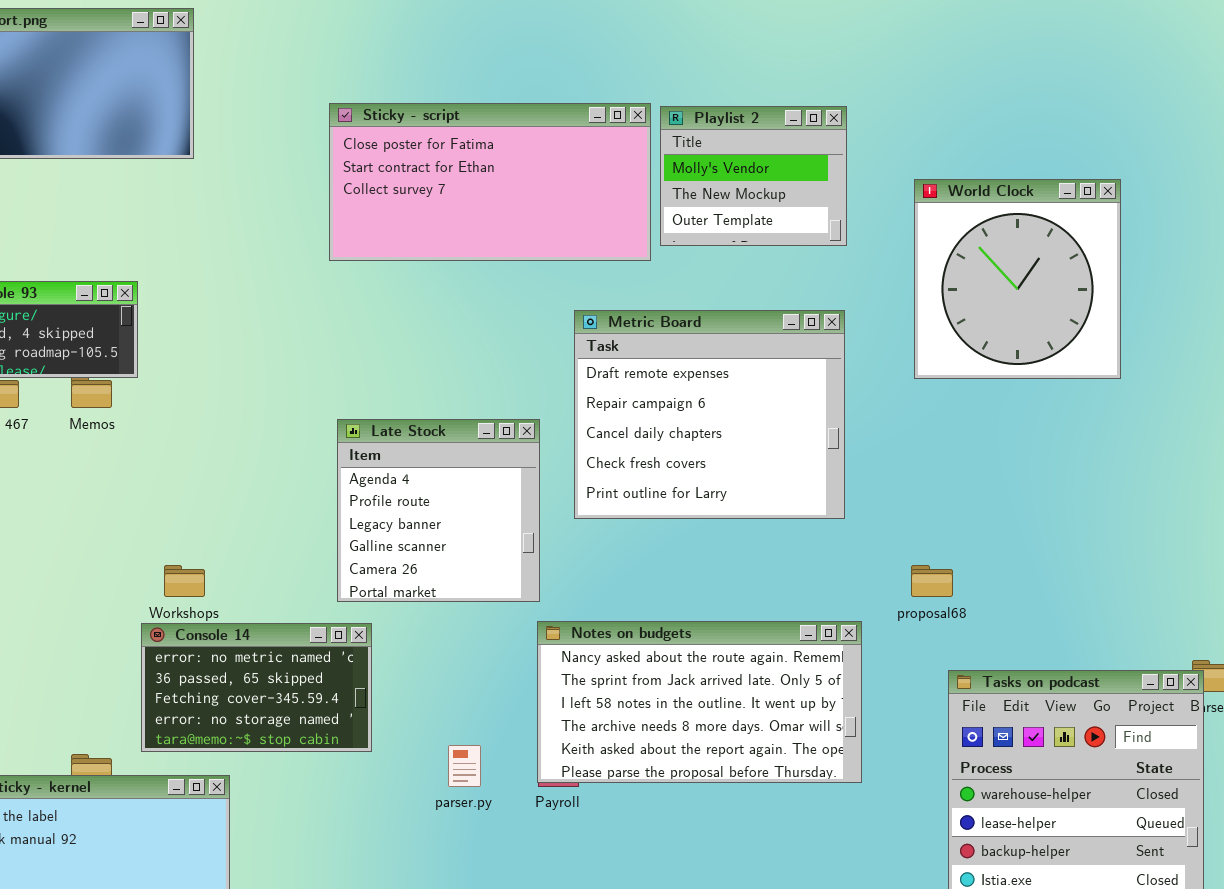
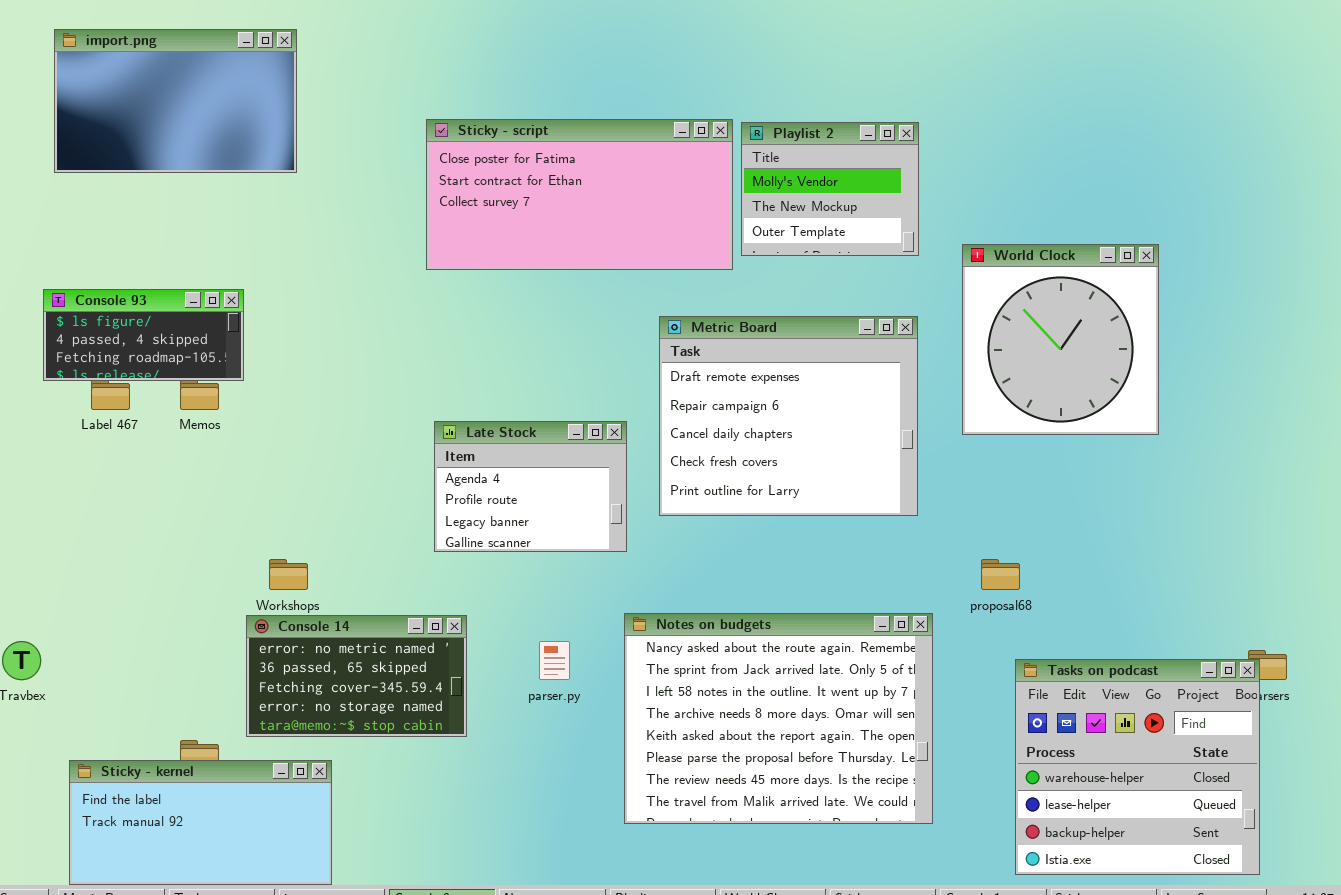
World Clock: [914,179,1121,379] -> [962,244,1159,435], moved
Late Stock: [337,419,540,602] -> [434,421,627,552], resized
Notes on budgets: [537,621,862,783] -> [624,613,933,824], resized
parser.py: [448,745,481,787] -> [539,641,570,680], moved

